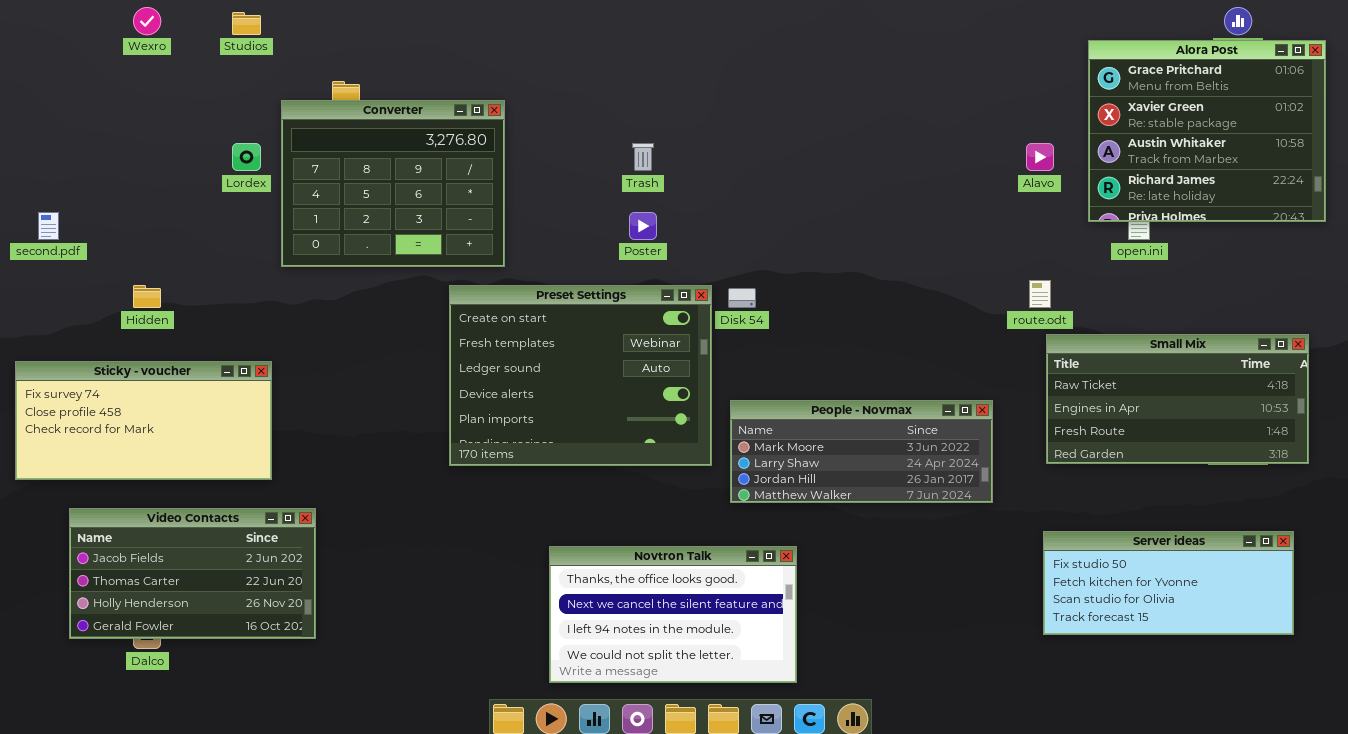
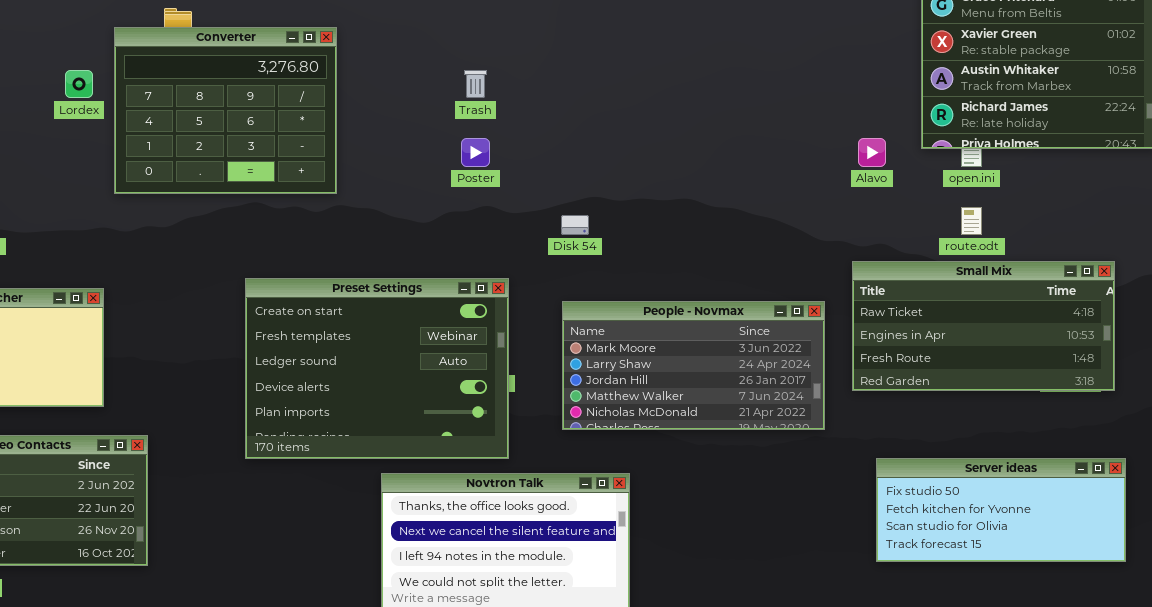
Alavo: [1026,143,1054,171] -> [858,138,886,167], moved
route.odt: [1029,280,1051,308] -> [961,207,982,235], moved
Preset Settings: [449,285,712,466] -> [245,278,509,459], moved
Small Mix: [1046,334,1309,464] -> [852,261,1115,391], moved
People - Novmax: [730,400,993,503] -> [562,301,825,430], resized

